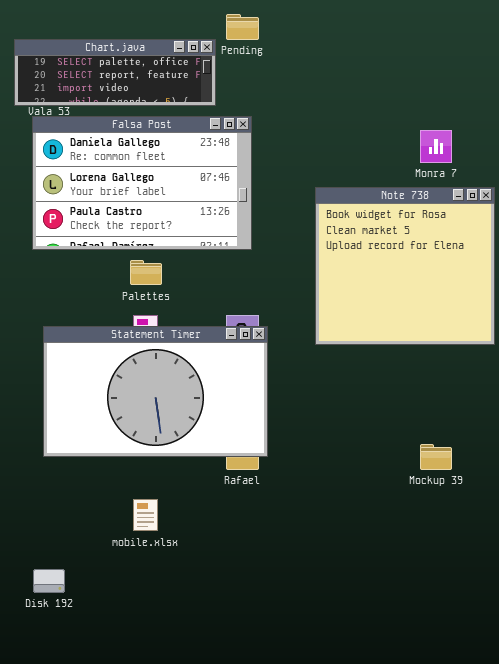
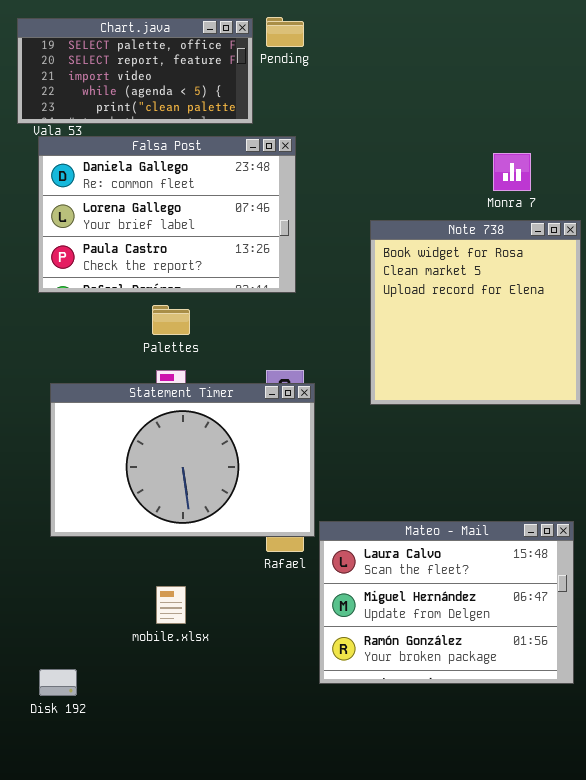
Chart.java: [14,39,216,106] -> [17,18,253,124], resized
Mateo - Mail: none -> [319,521,574,684], opened

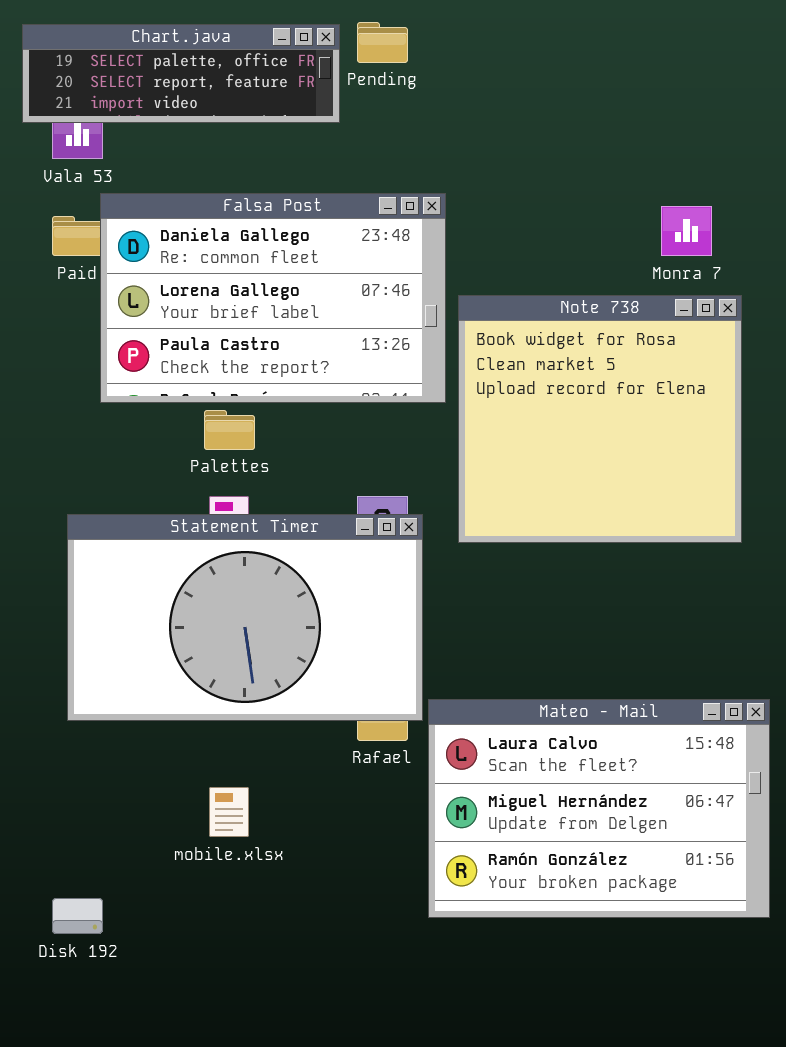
Chart.java: [17,18,253,124] -> [22,24,340,123], resized
Falsa Post: [38,136,296,293] -> [100,193,446,403], moved
Note 738: [370,220,581,405] -> [458,295,742,543], moved

